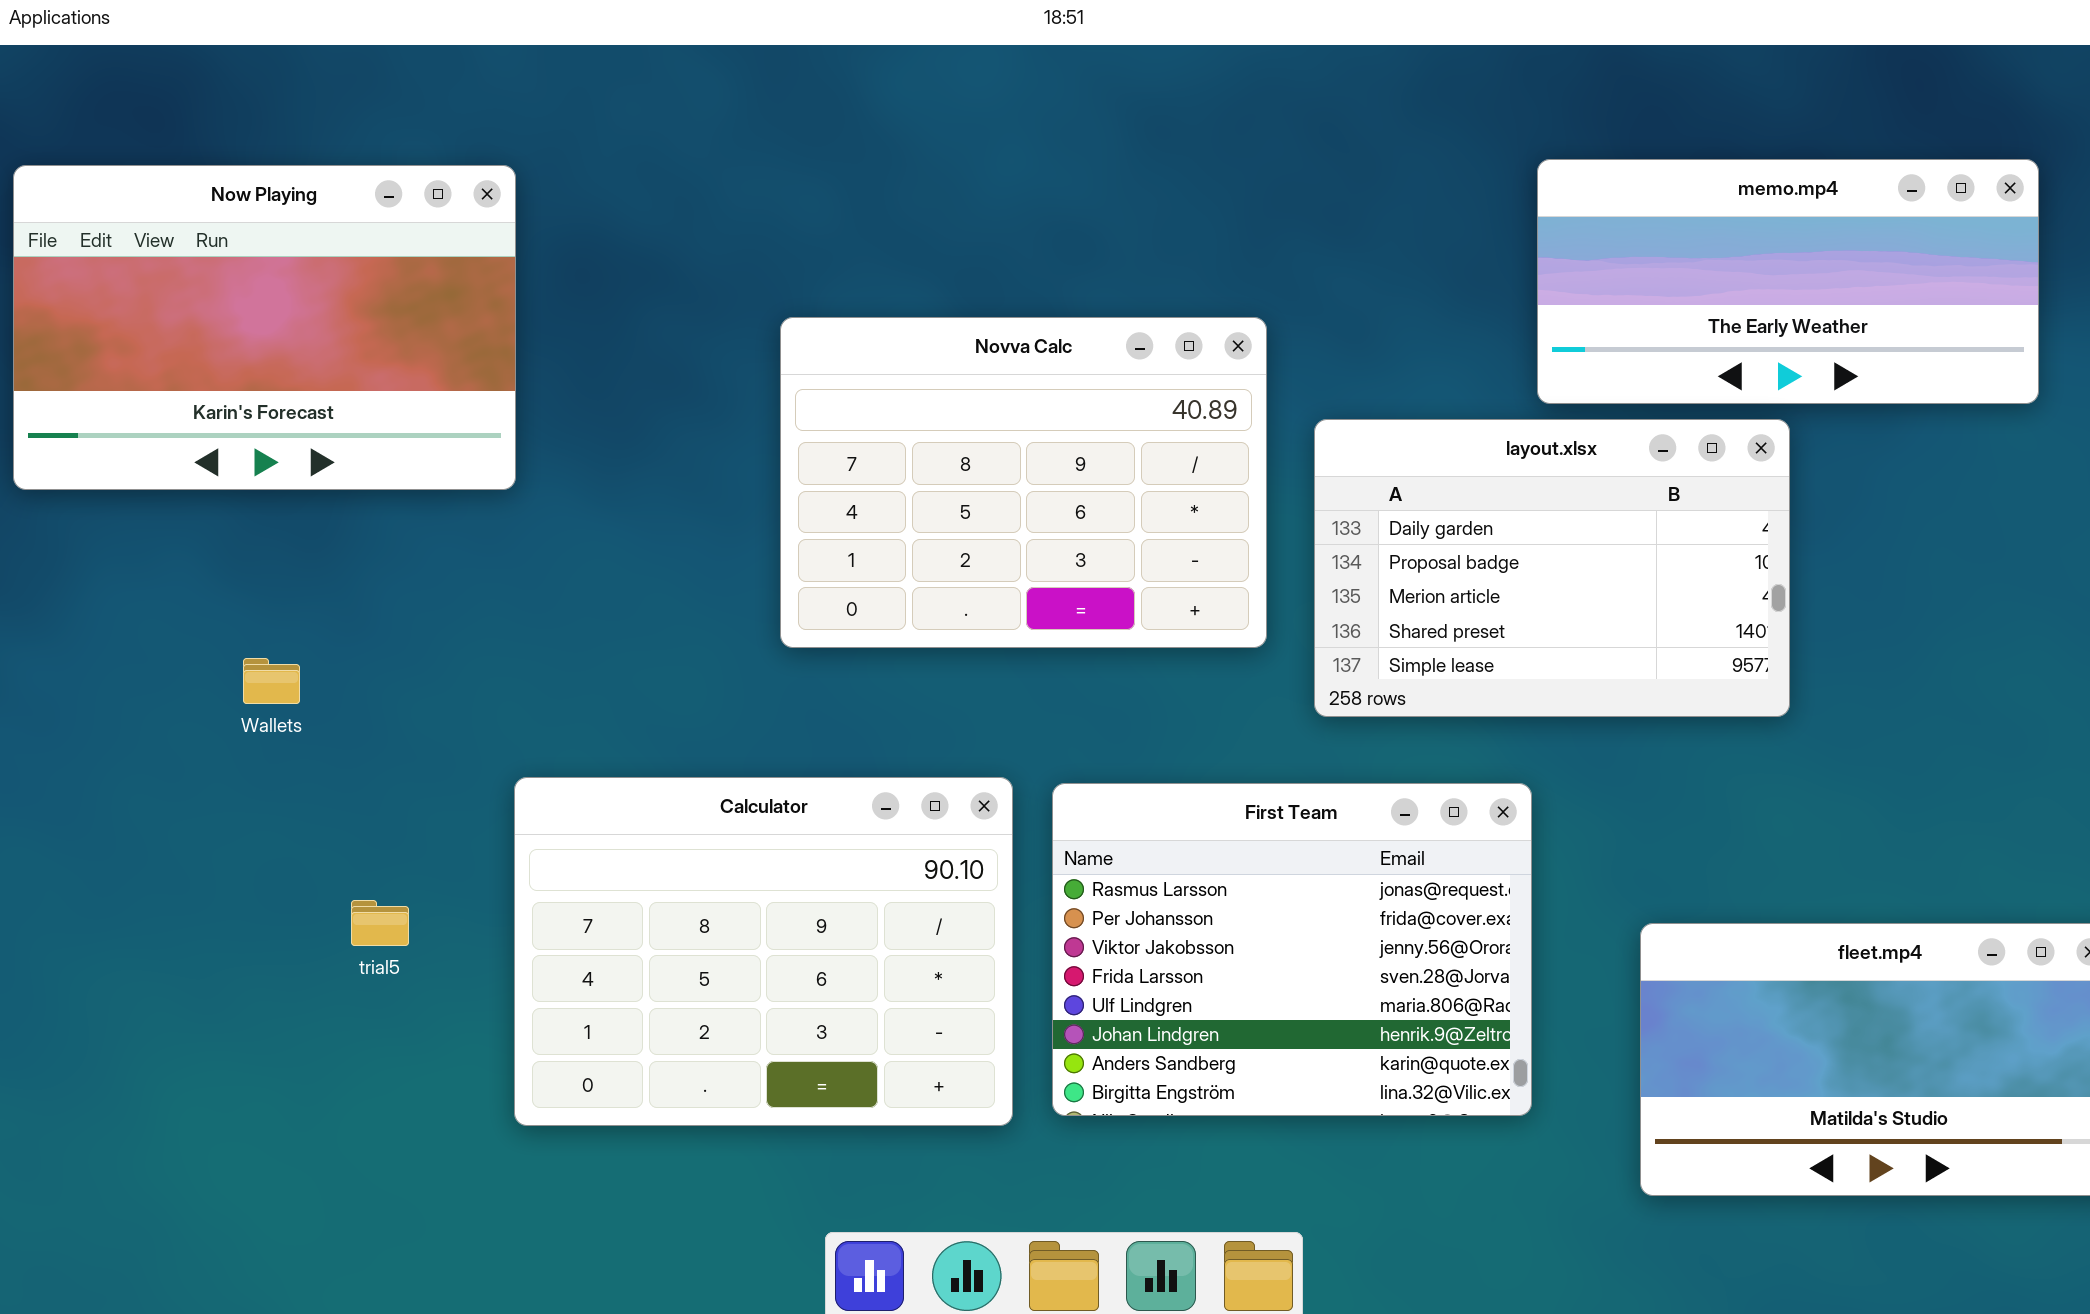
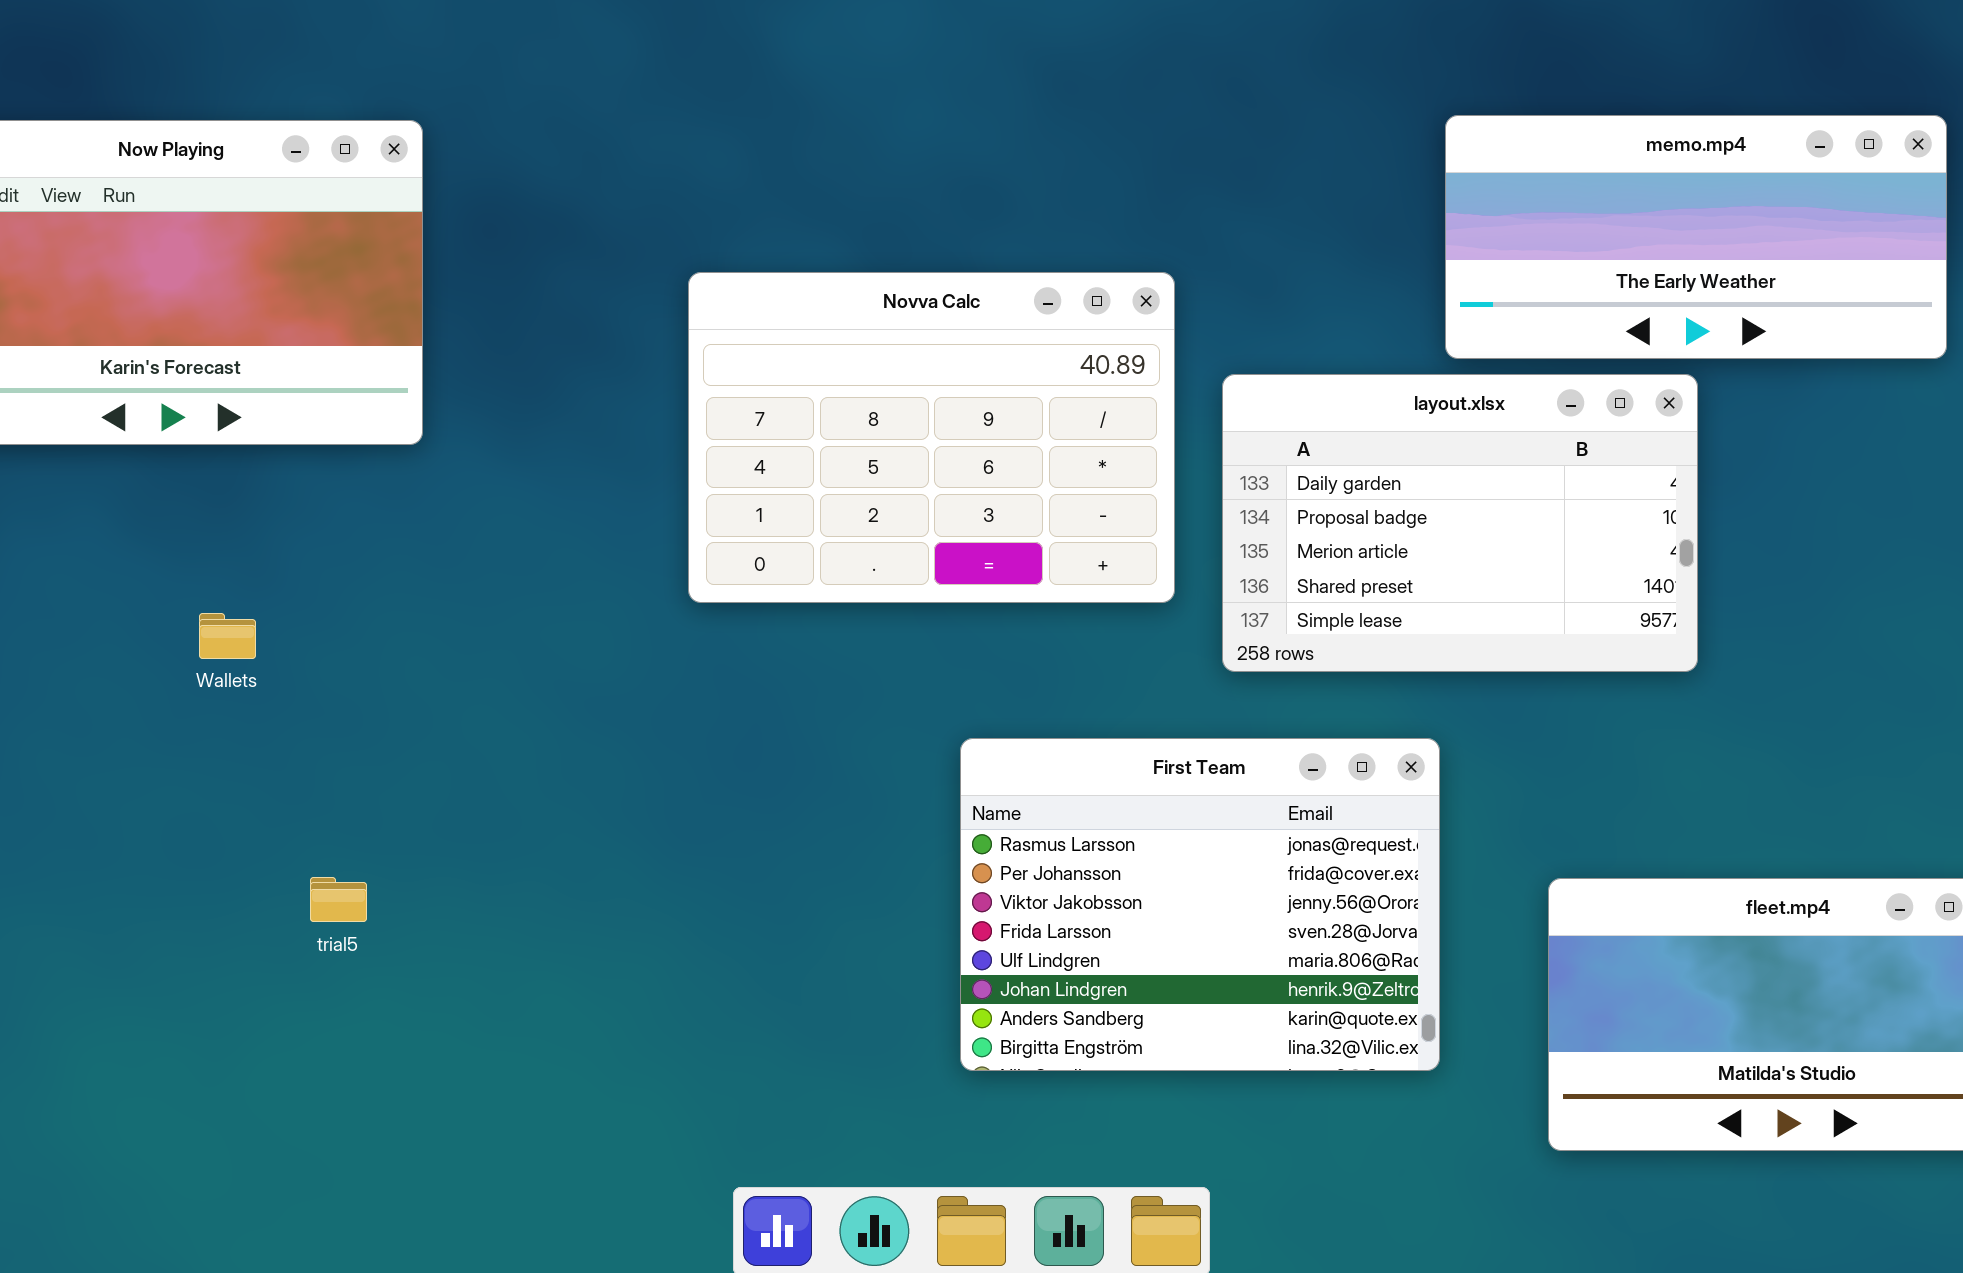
Wallets: [243,658,300,704] -> [199,613,256,659], moved
Calculator: [514,777,1013,1126] -> none, closed
trial5: [351,900,409,946] -> [310,877,367,922], moved

